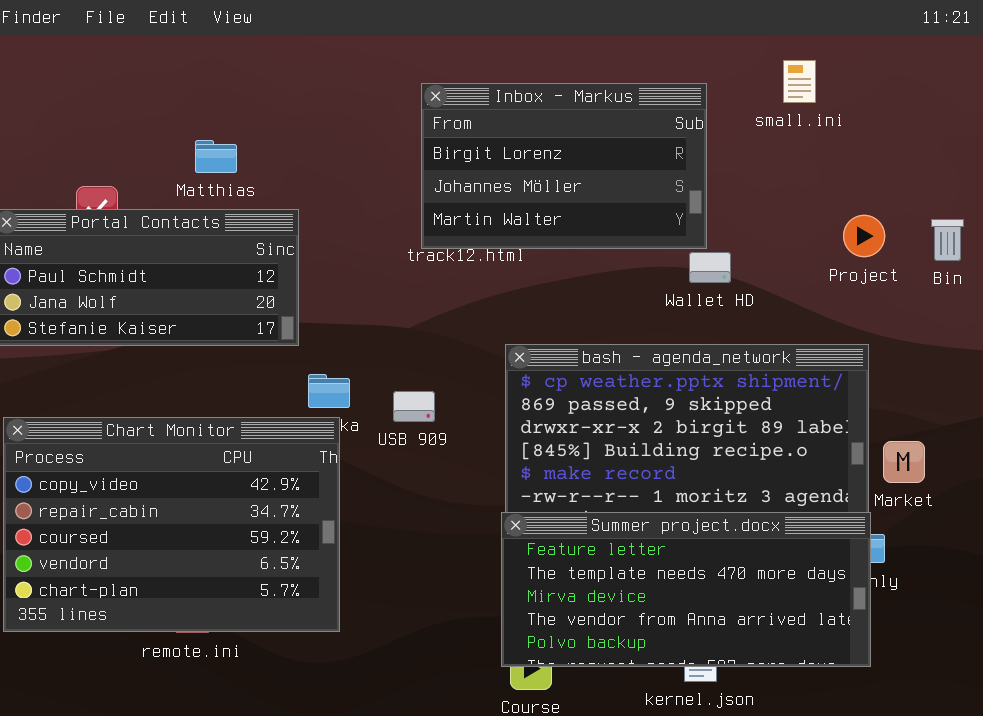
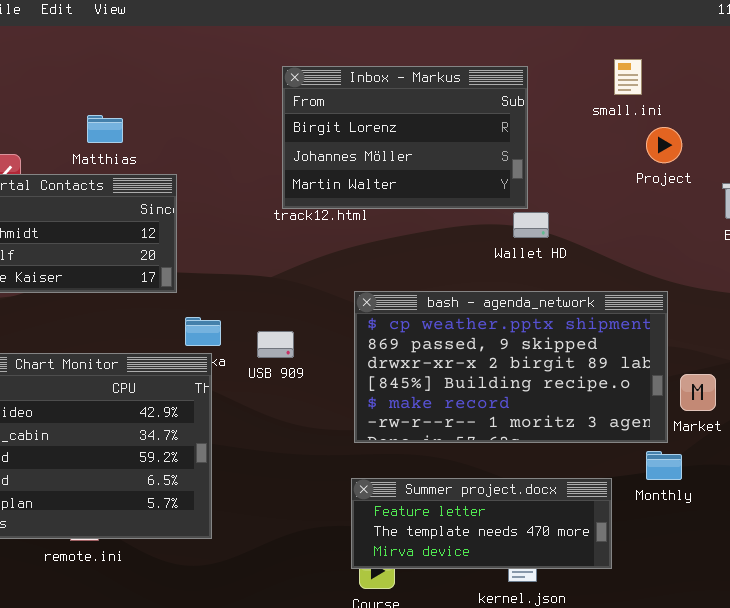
small.ini: [783,60,816,103] -> [614,59,642,95], moved
Project: [843,215,885,257] -> [646,127,682,163], moved
Summer project.docx: [501,512,871,667] -> [351,478,612,569], resized

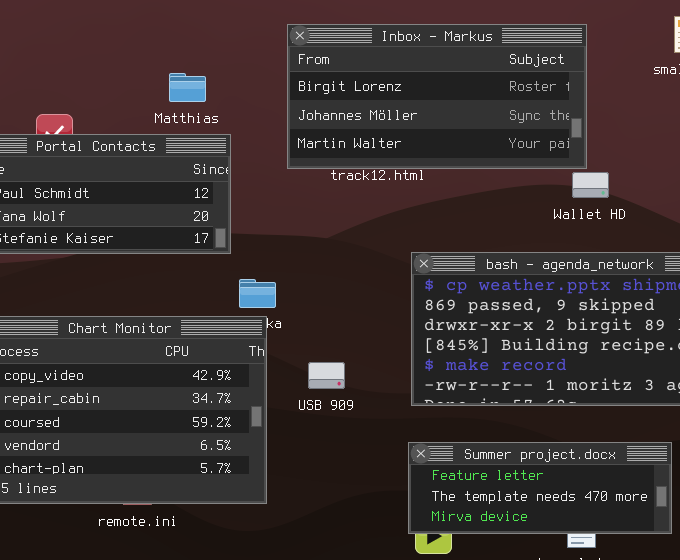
Inbox - Markus: [282,66,528,209] -> [287,24,587,169], resized
Matthias: [87,115,123,143] -> [169,73,206,102], moved
USB 909: [257,331,294,358] -> [308,362,345,389], moved

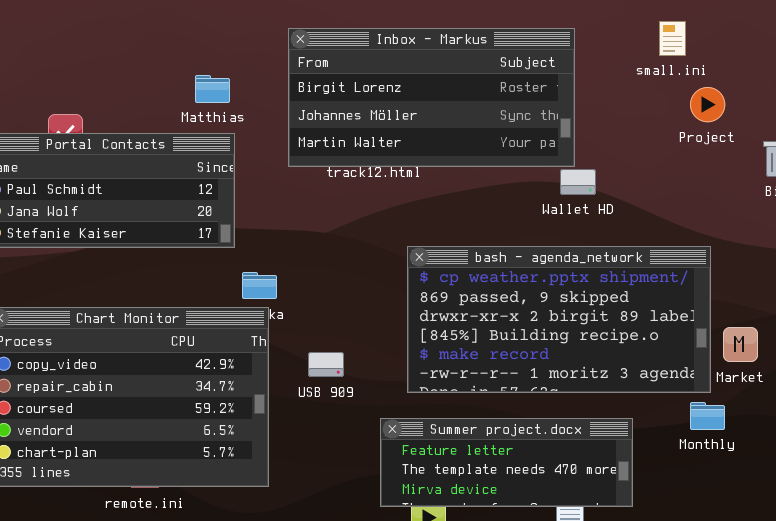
Matthias: [169,73,206,102] -> [195,75,230,103], moved
Summer project.docx: [408,442,672,534] -> [380,418,633,507], moved

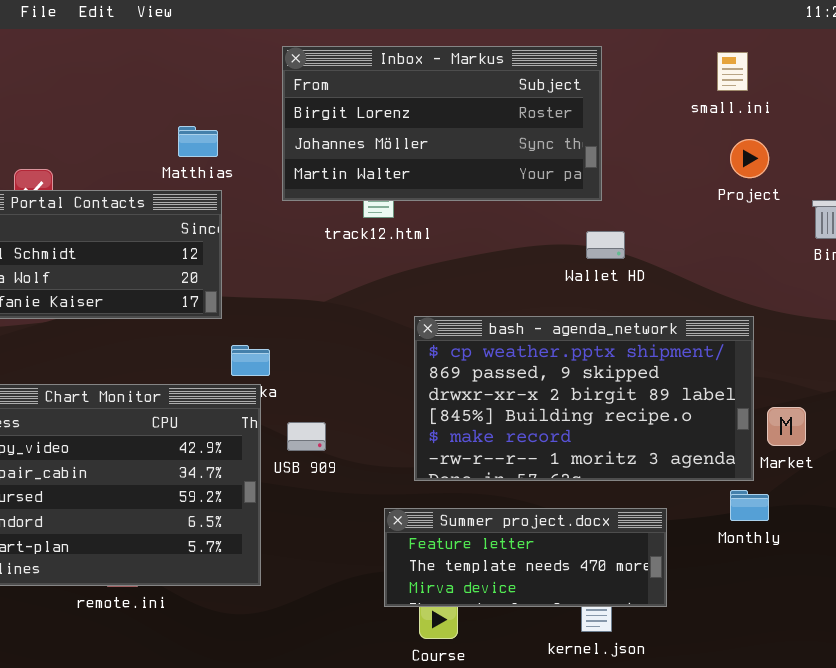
small.ini: [659,21,686,56] -> [717,52,748,91], moved
Inbox - Markus: [288,28,575,167] -> [282,46,602,201], moved
USB 909: [308,352,344,377] -> [287,422,326,451], moved

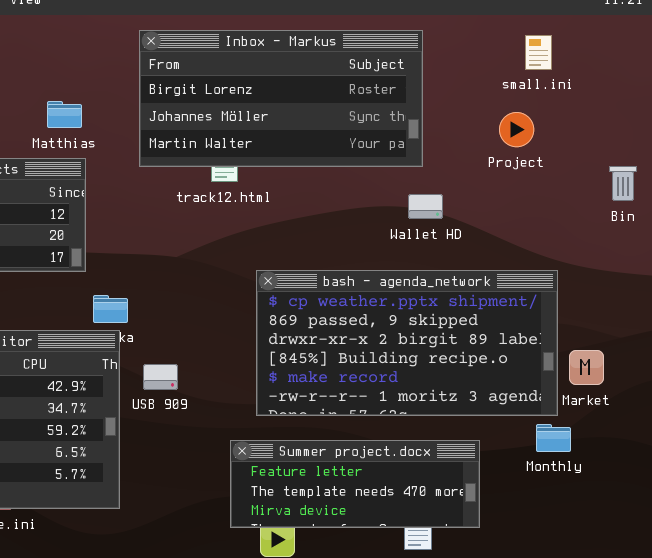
Project: [730,139,769,178] -> [499,112,534,147], moved

